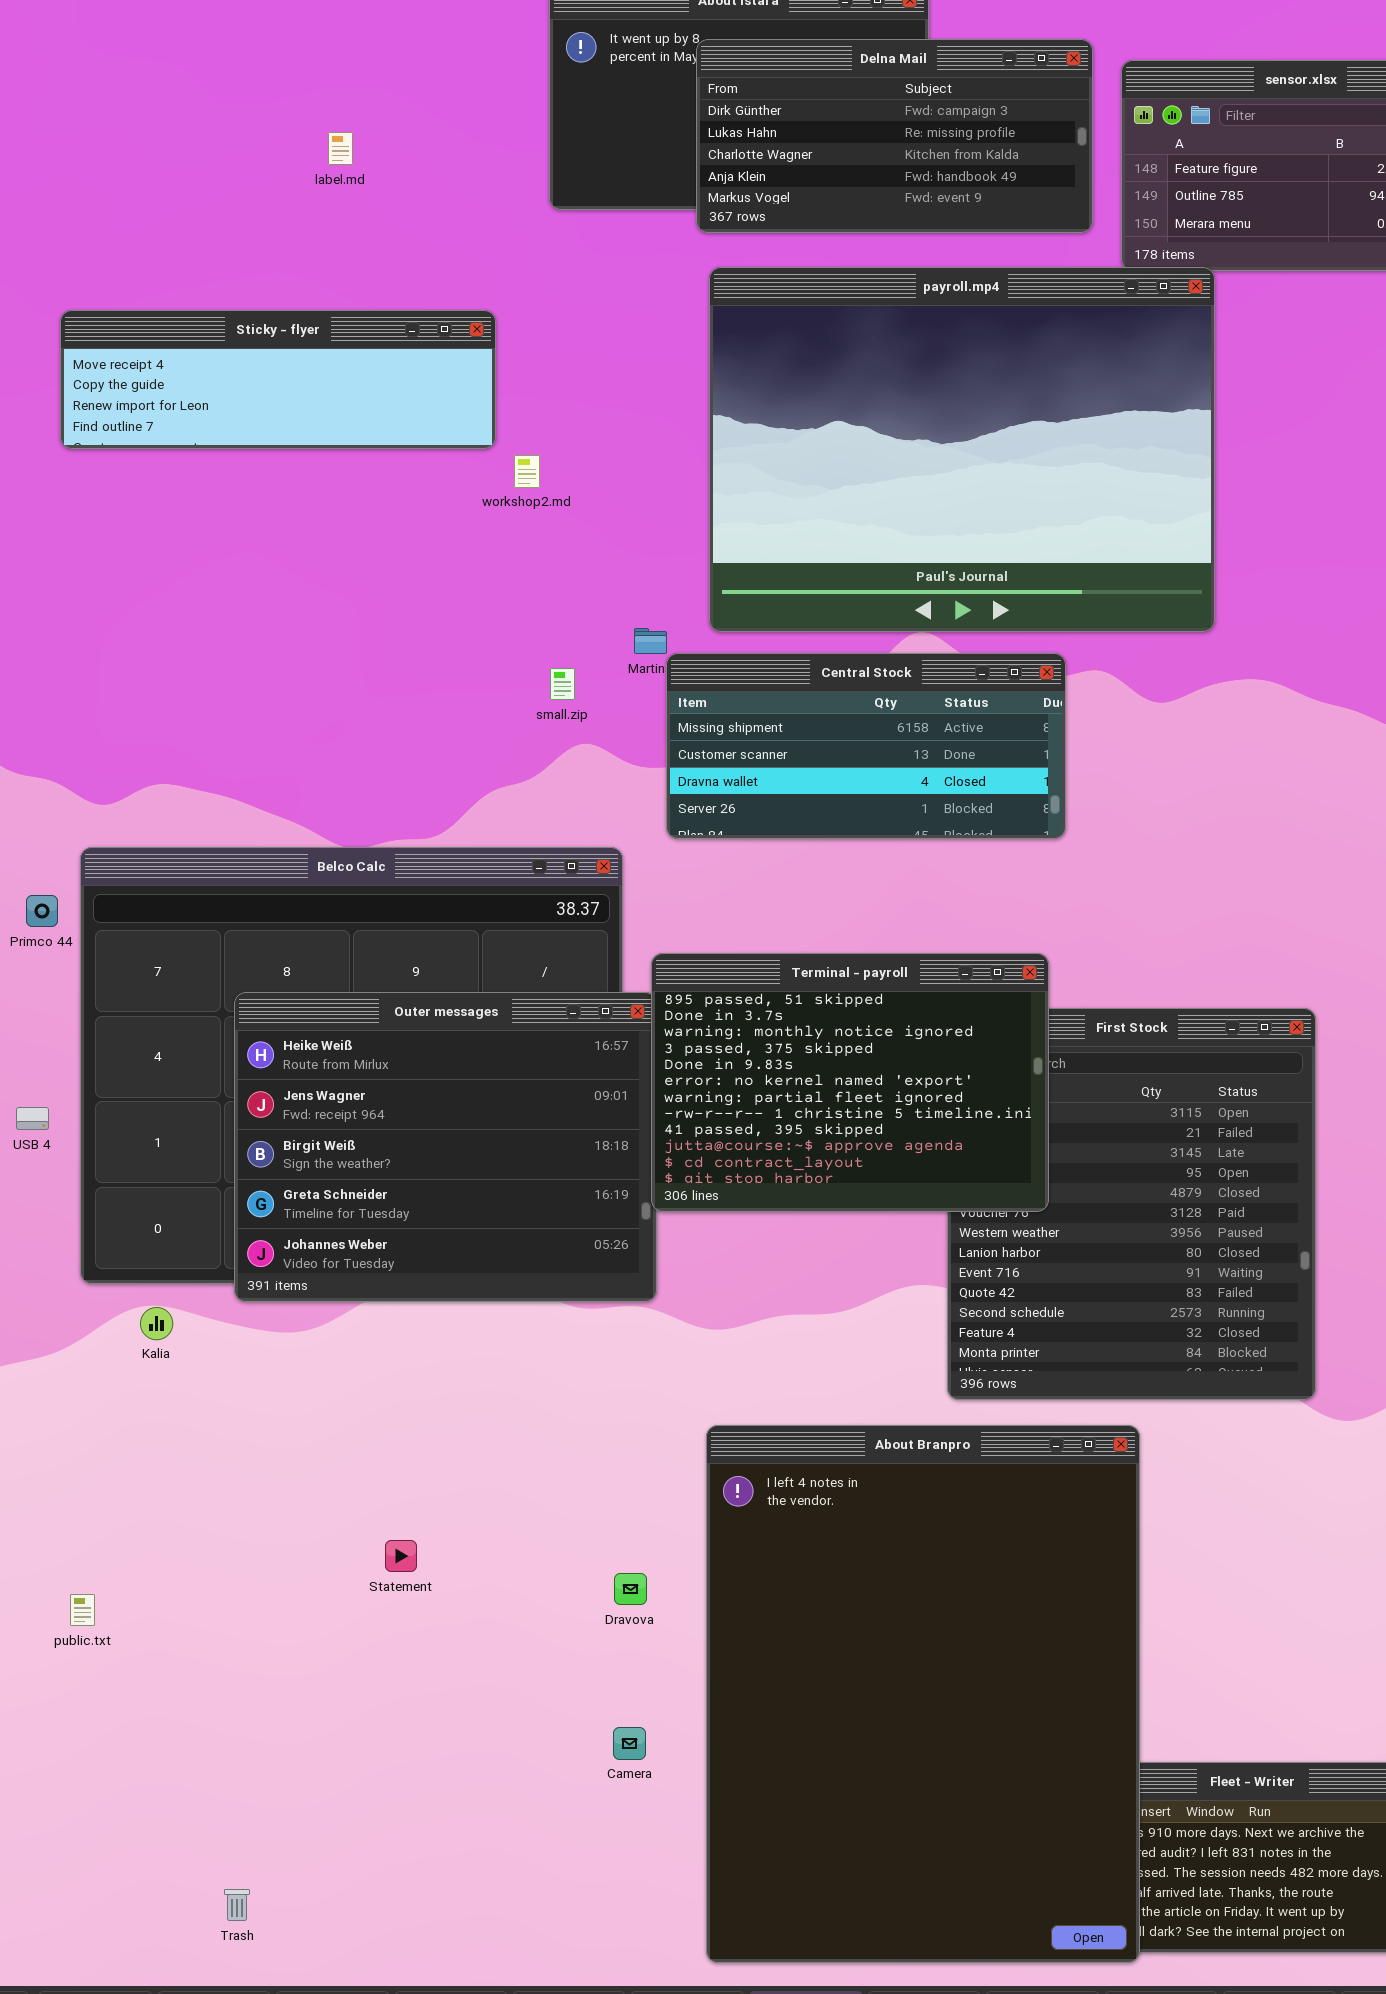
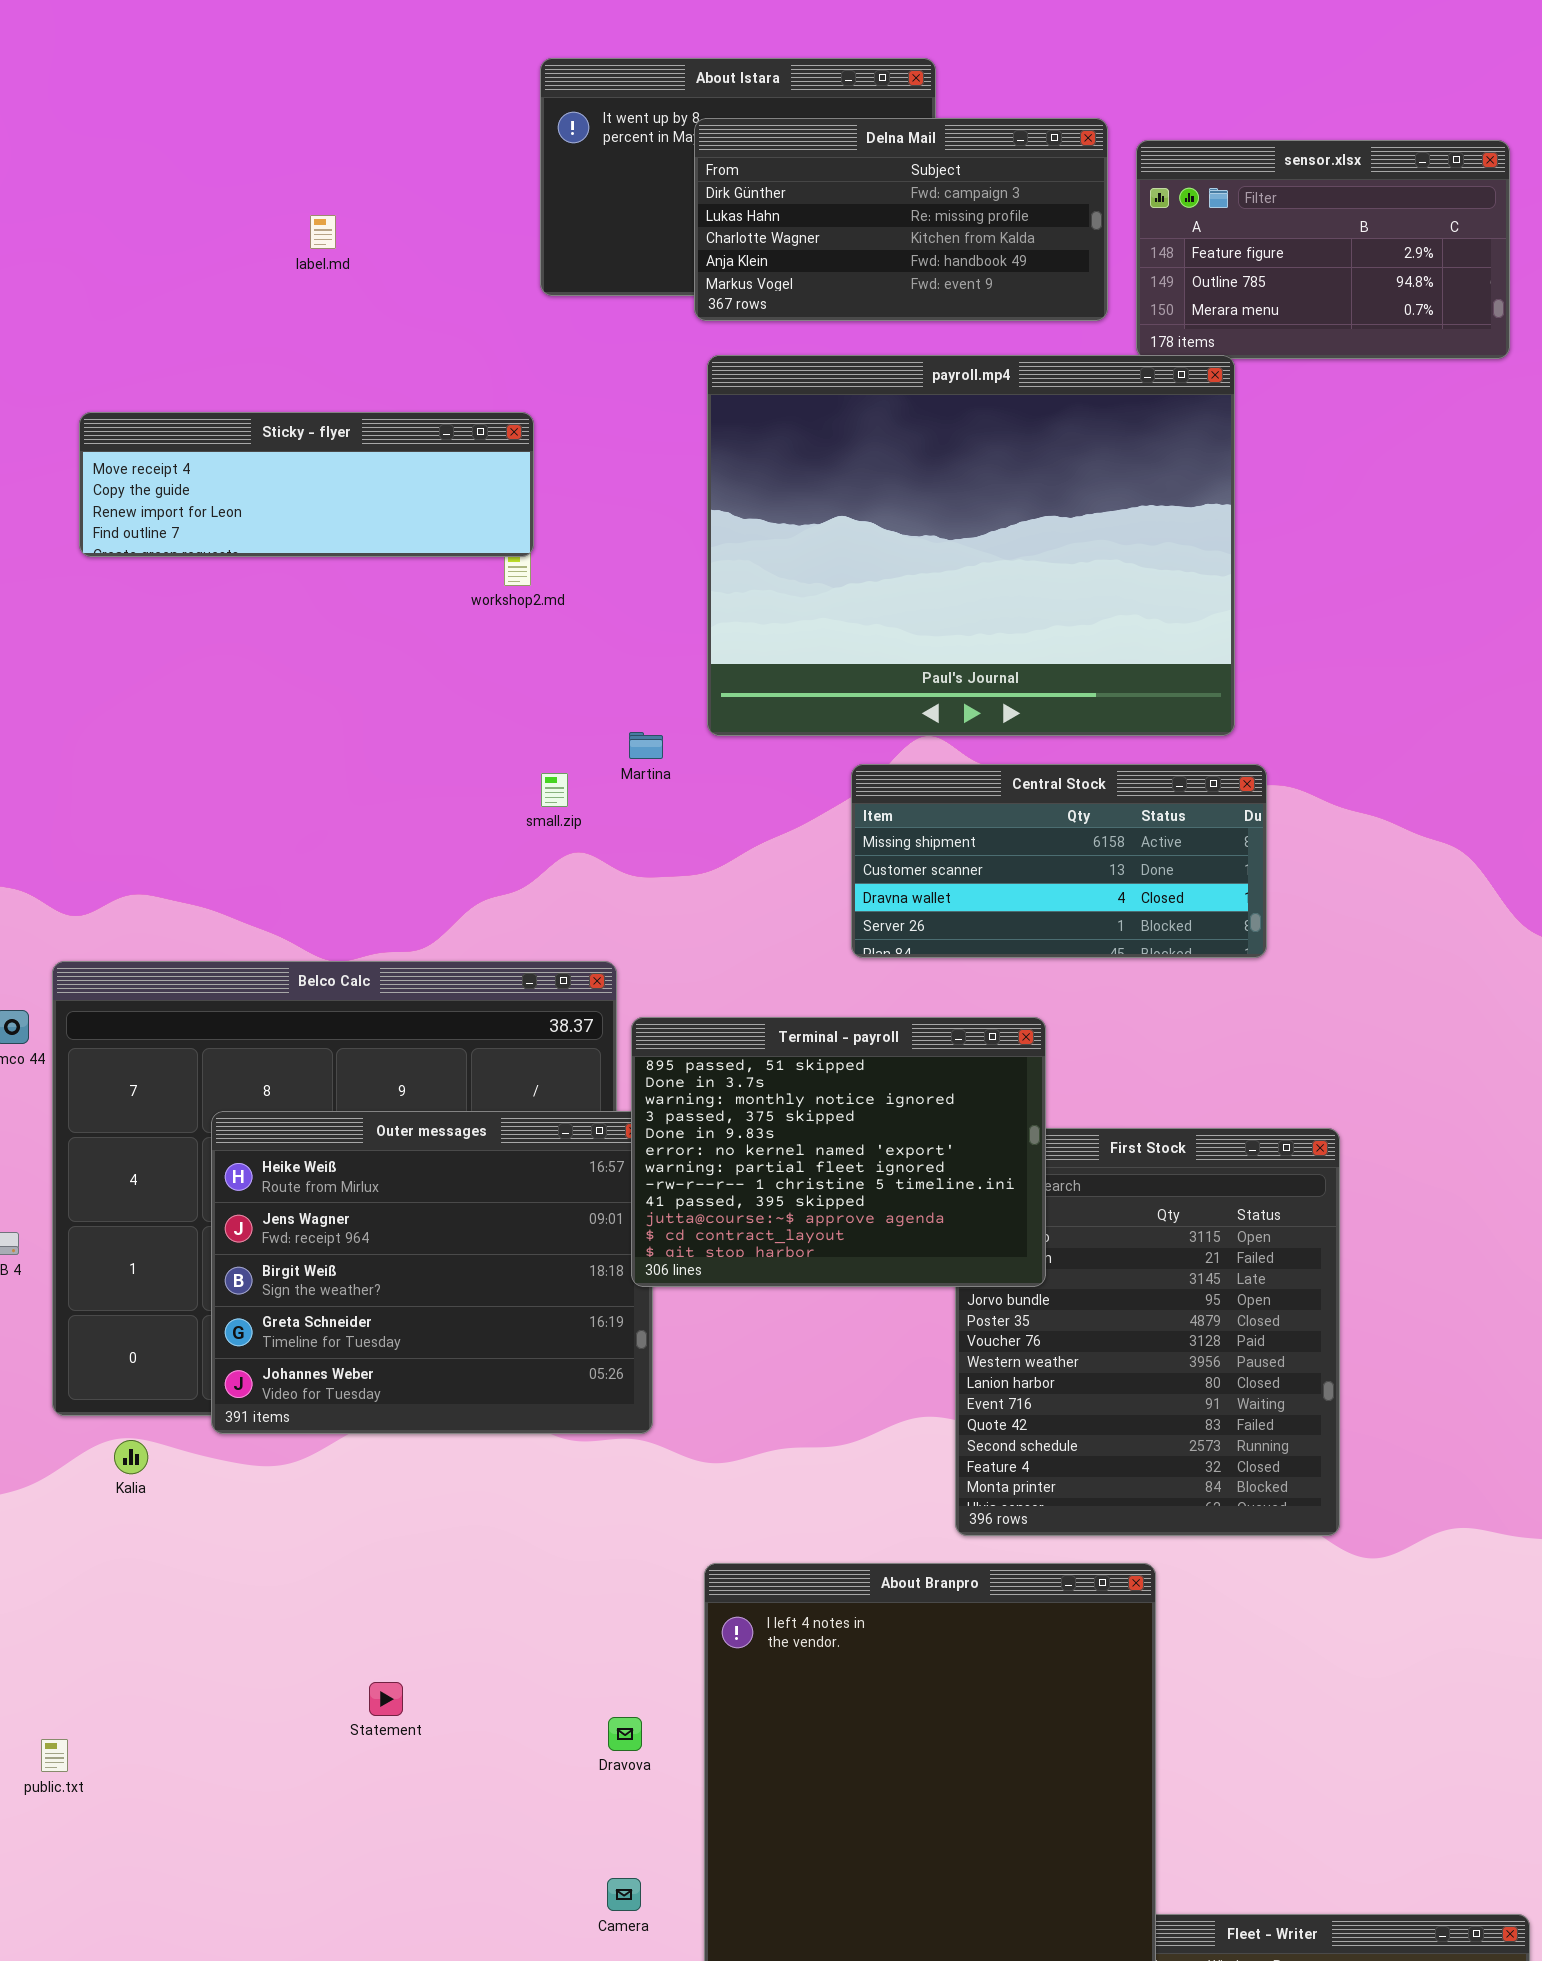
Sticky - flyer: [60,310,496,449] -> [79,412,534,557], moved
Central Stock: [666,653,1066,839] -> [851,764,1267,958], moved
Terminal - payroll: [651,953,1049,1212] -> [631,1017,1046,1287], moved

